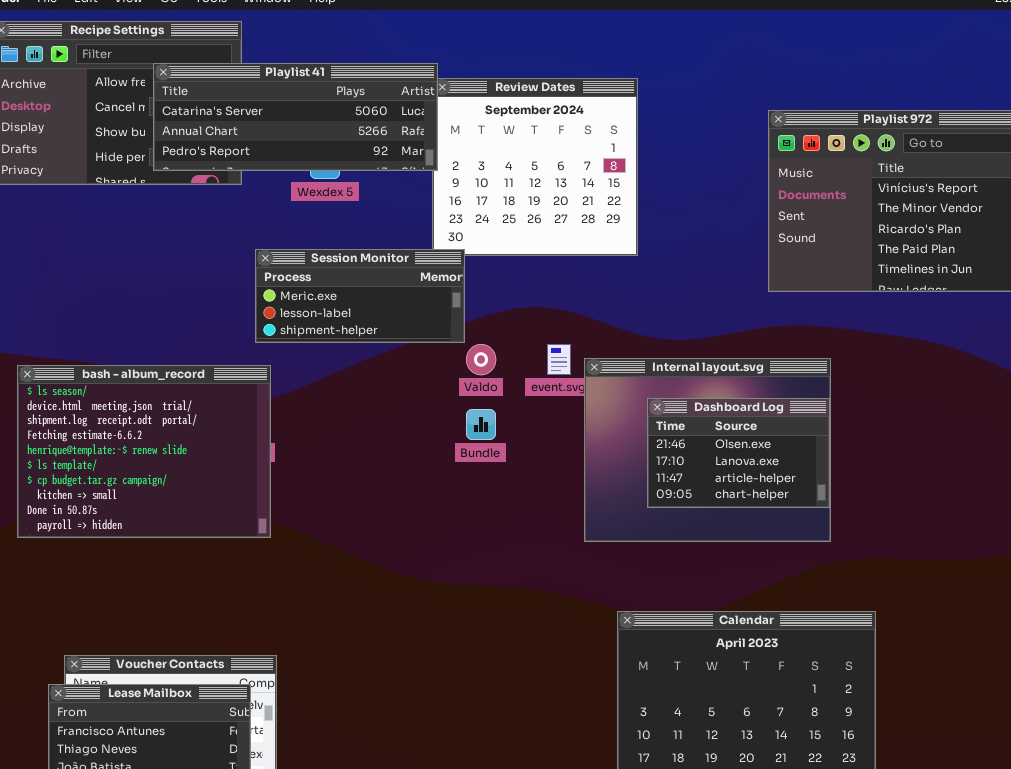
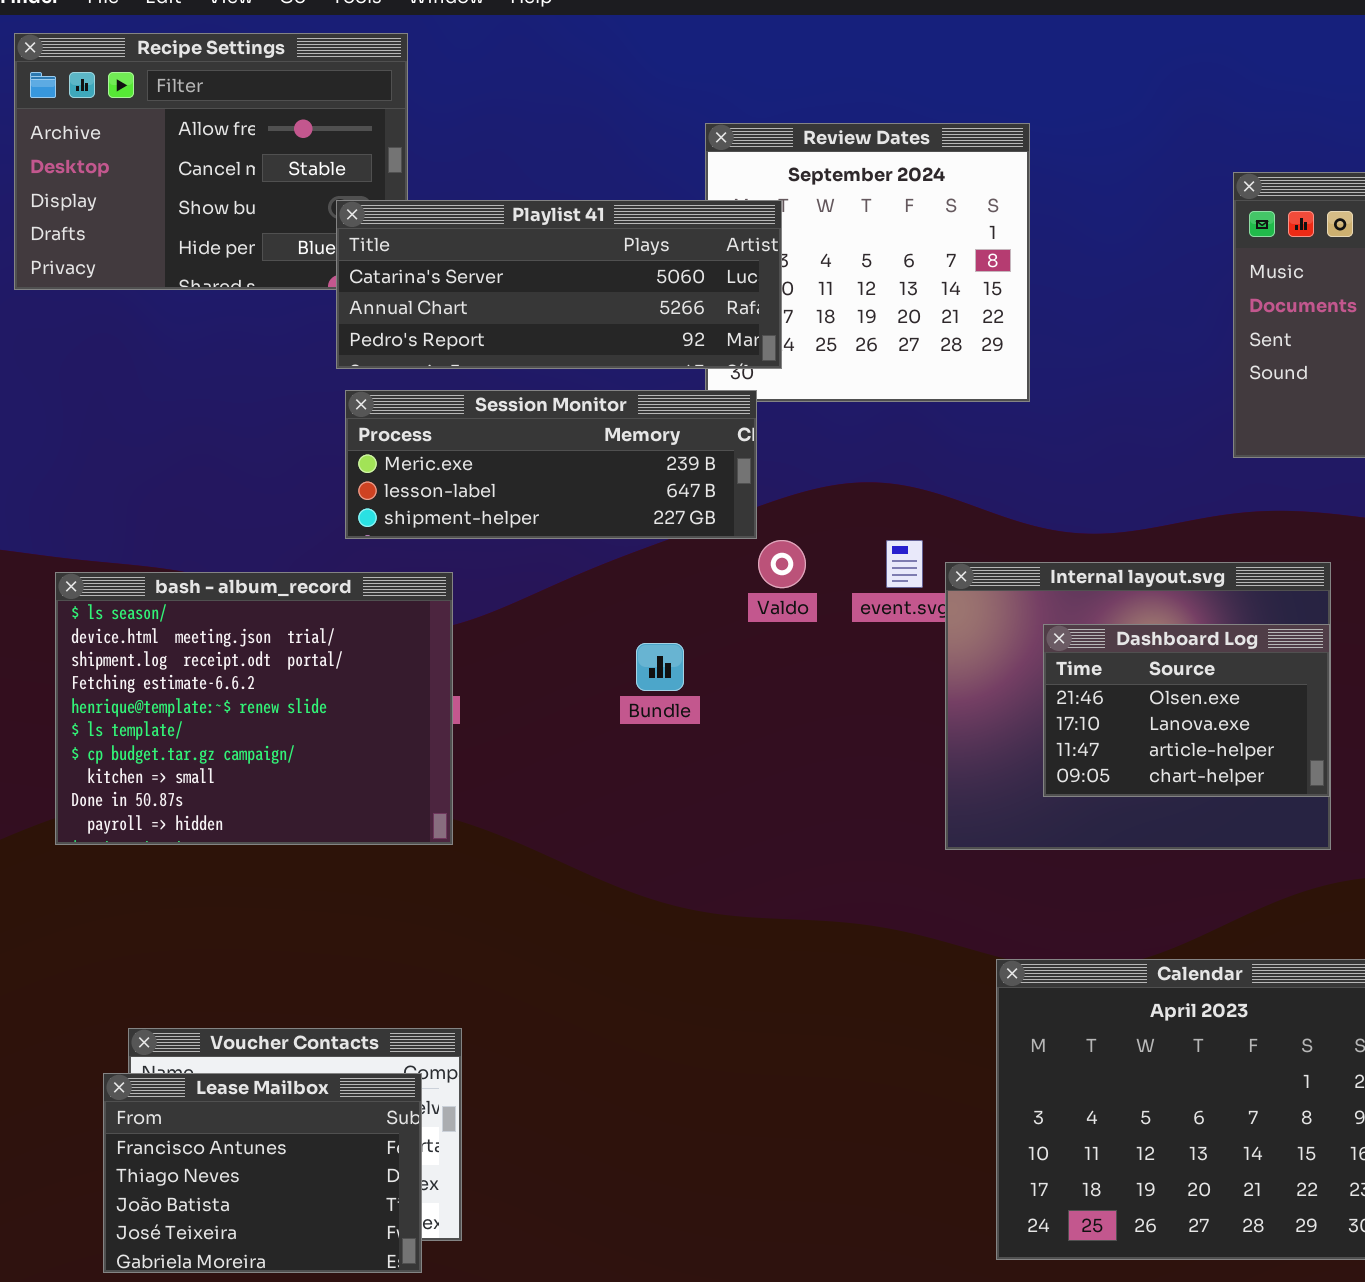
Playlist 41: [153,63,438,171] -> [336,200,782,369], moved
Session Monitor: [255,249,465,343] -> [345,390,757,539], resized
Bundle: [466,409,496,440] -> [636,643,684,691], moved

